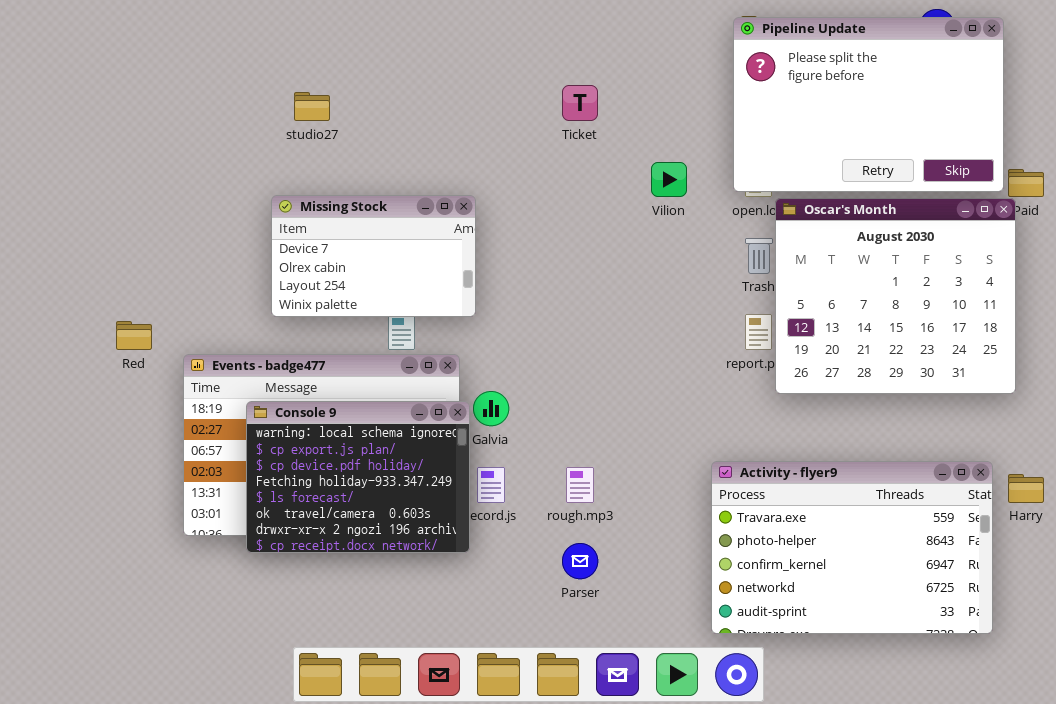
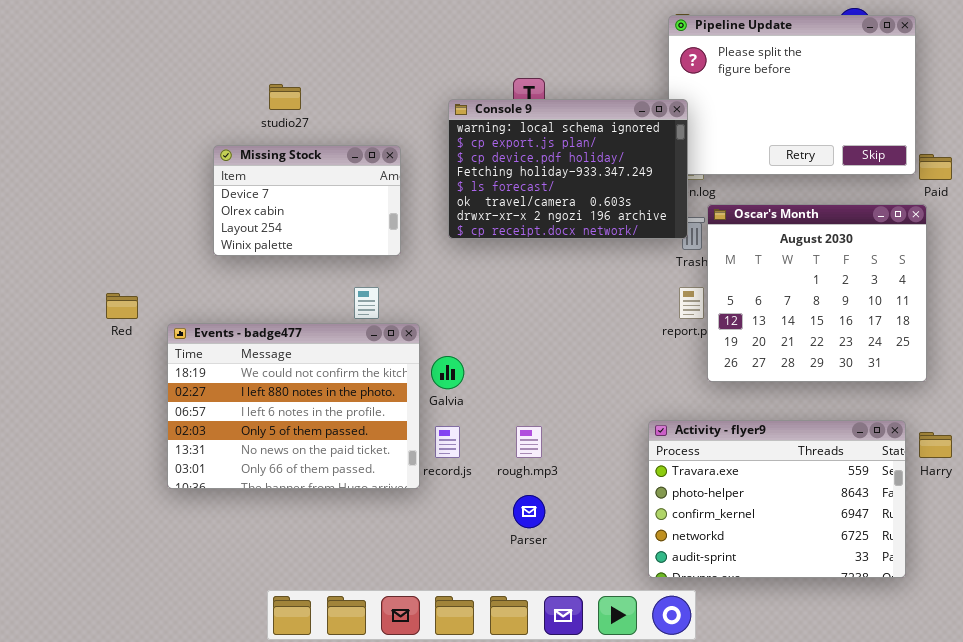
Missing Stock: [271,195,476,317] -> [213,145,401,256], moved
Oscar's Month: [775,198,1016,394] -> [707,204,927,382], moved
Console 9: [246,401,470,553] -> [448,99,688,239], moved, resized

